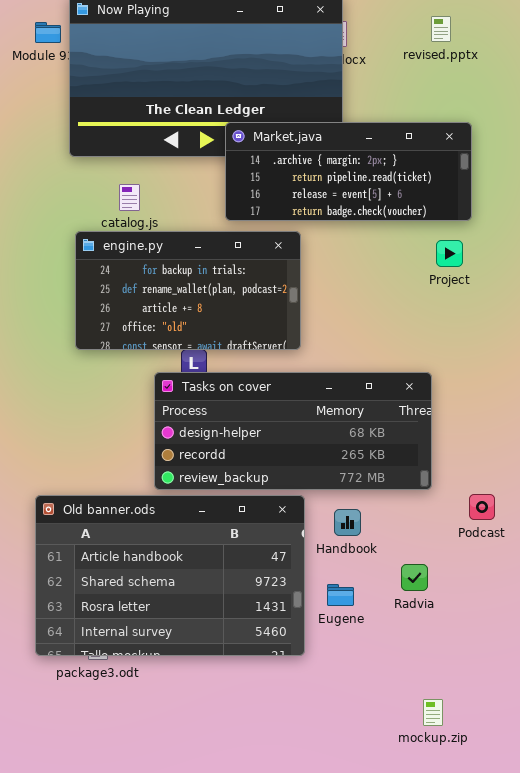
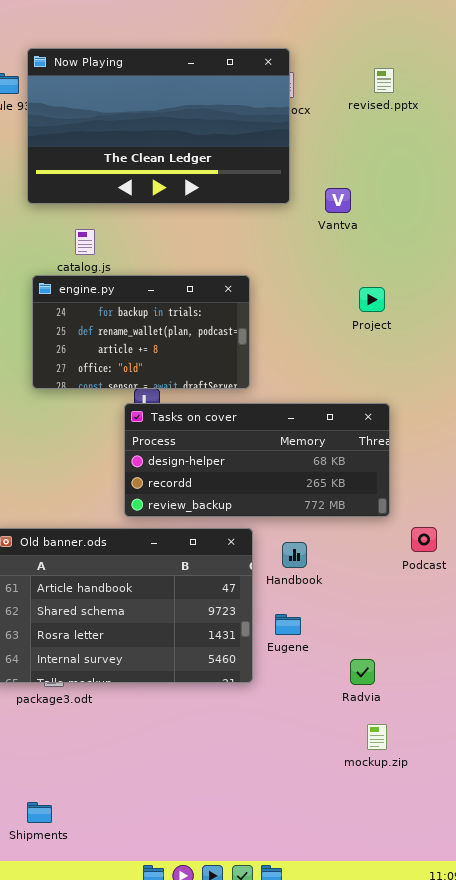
Market.java: [225,122,472,221] -> none, closed
Project: [436,240,463,267] -> [359,287,385,312], moved
Tasks on cover: [154,372,432,490] -> [124,403,390,517], moved
Radvia: [401,564,428,591] -> [350,659,375,685], moved

